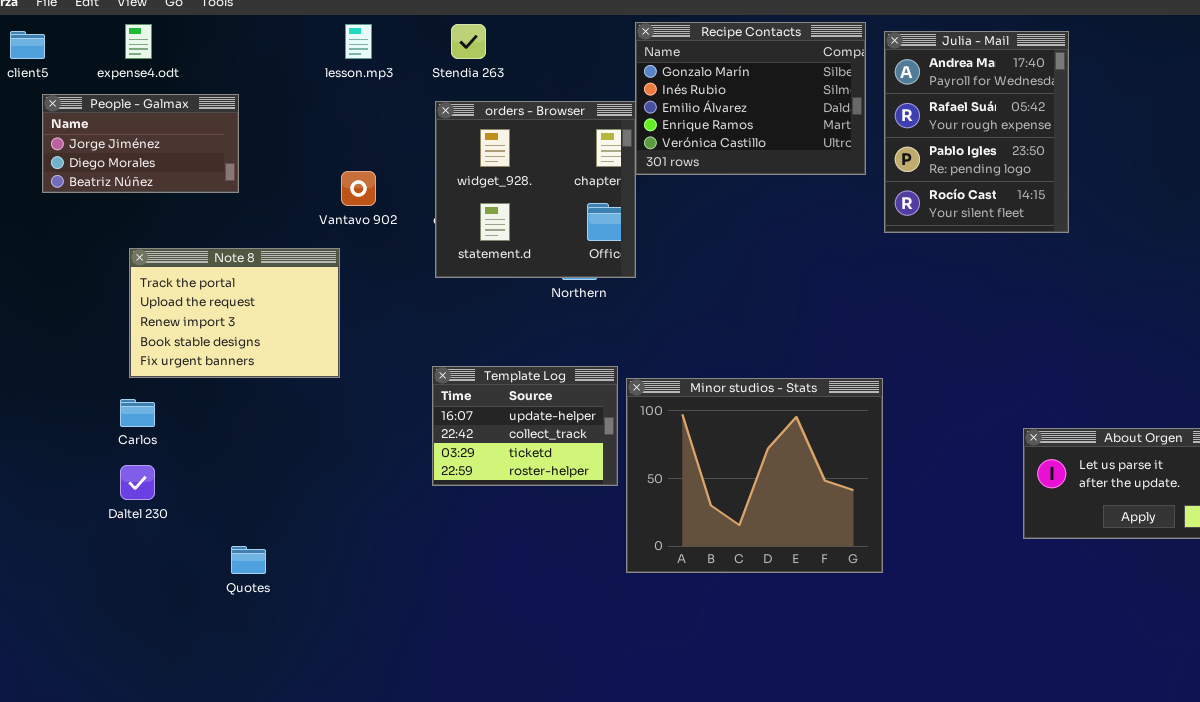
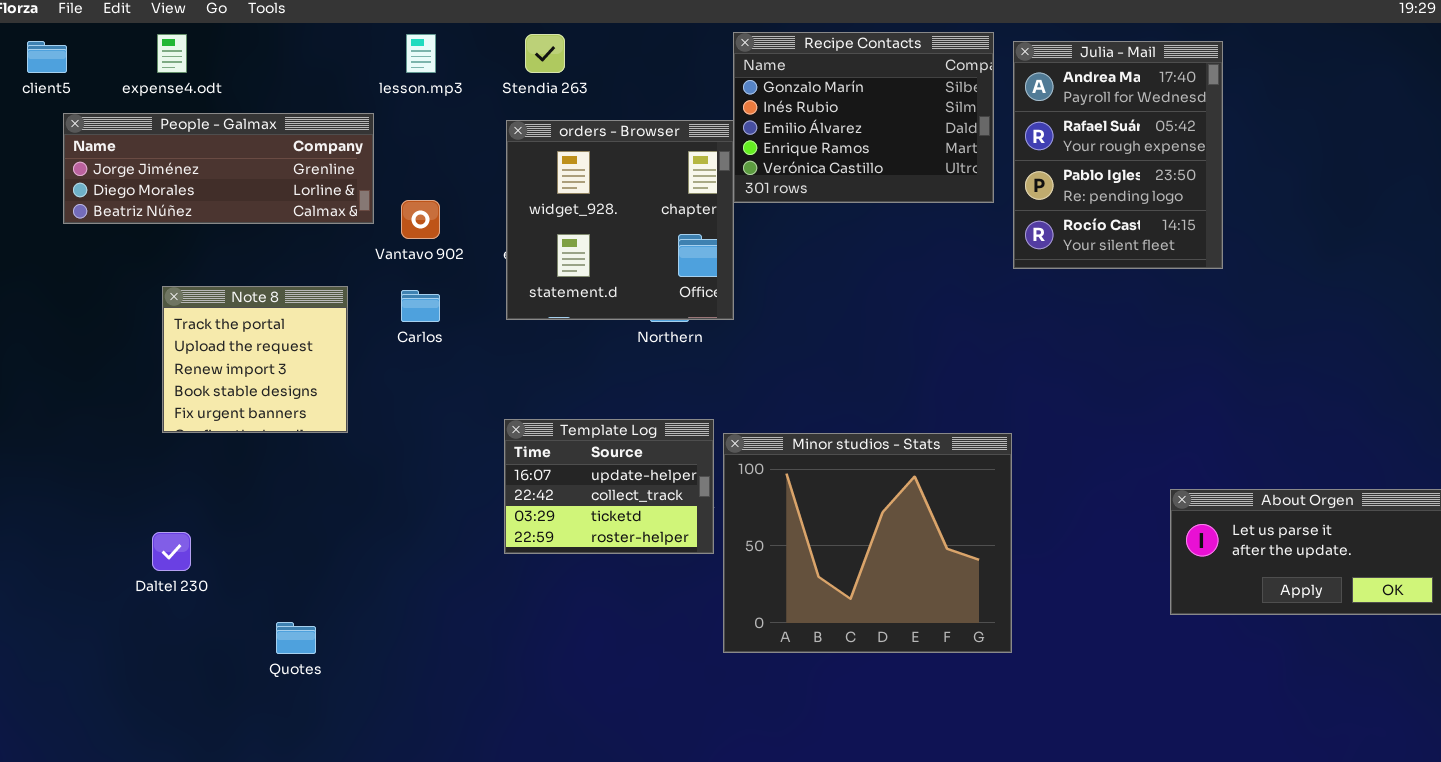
People - Galmax: [42,94,239,193] -> [63,113,374,224], resized
Note 8: [129,248,340,378] -> [162,286,348,433], resized
Carlos: [120,399,155,427] -> [401,290,440,322], moved

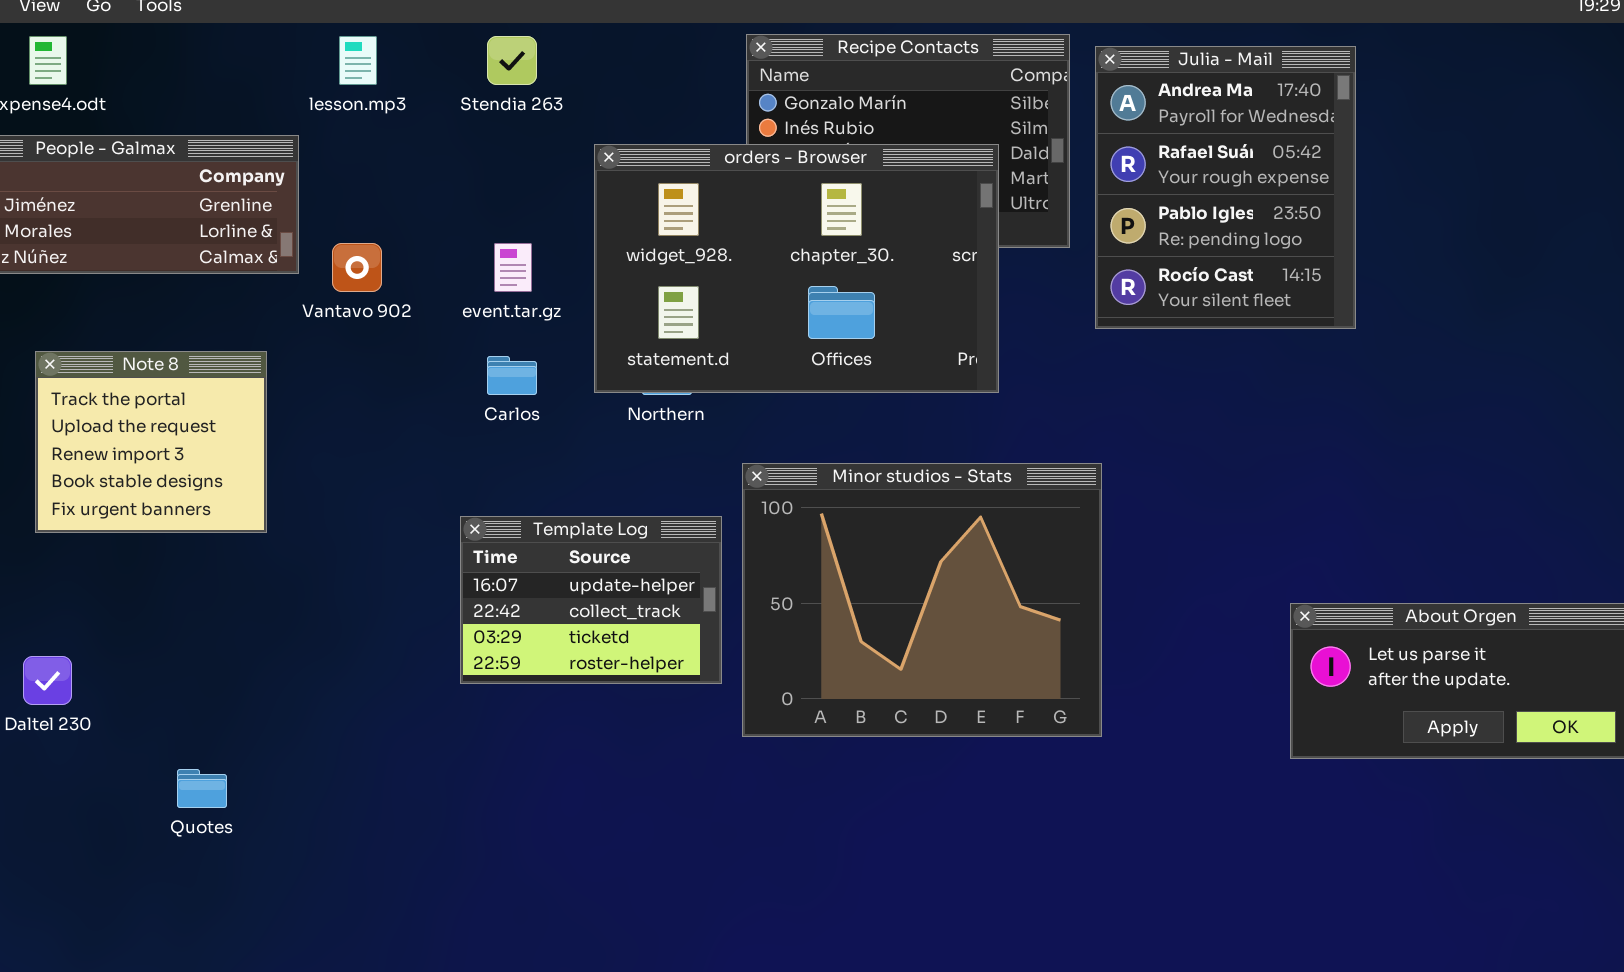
orders - Browser: [506,120,734,320] -> [594,144,999,393], moved, resized
Carlos: [401,290,440,322] -> [487,356,537,395], moved
Minor studios - Stats: [723,433,1012,653] -> [742,463,1102,737], moved

